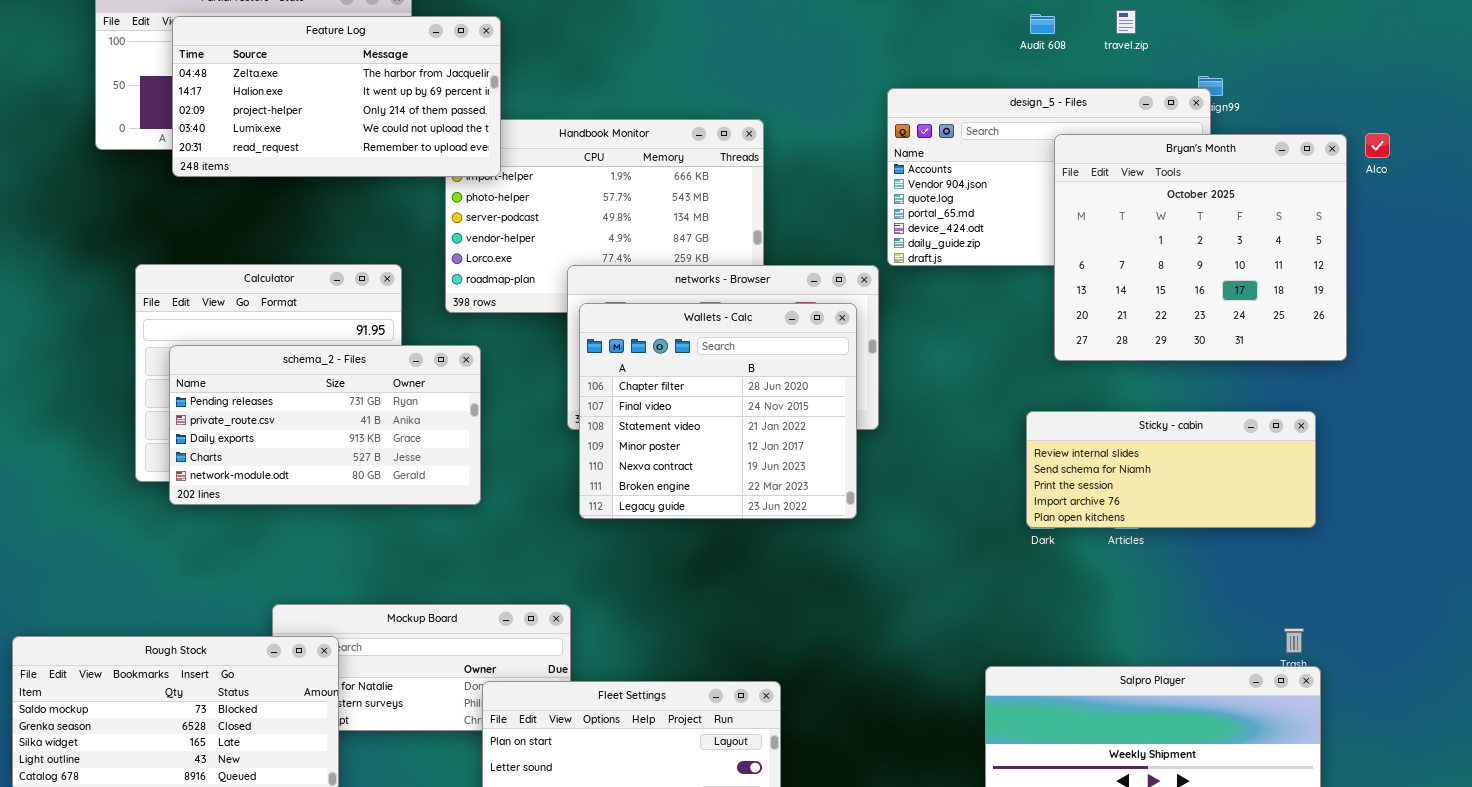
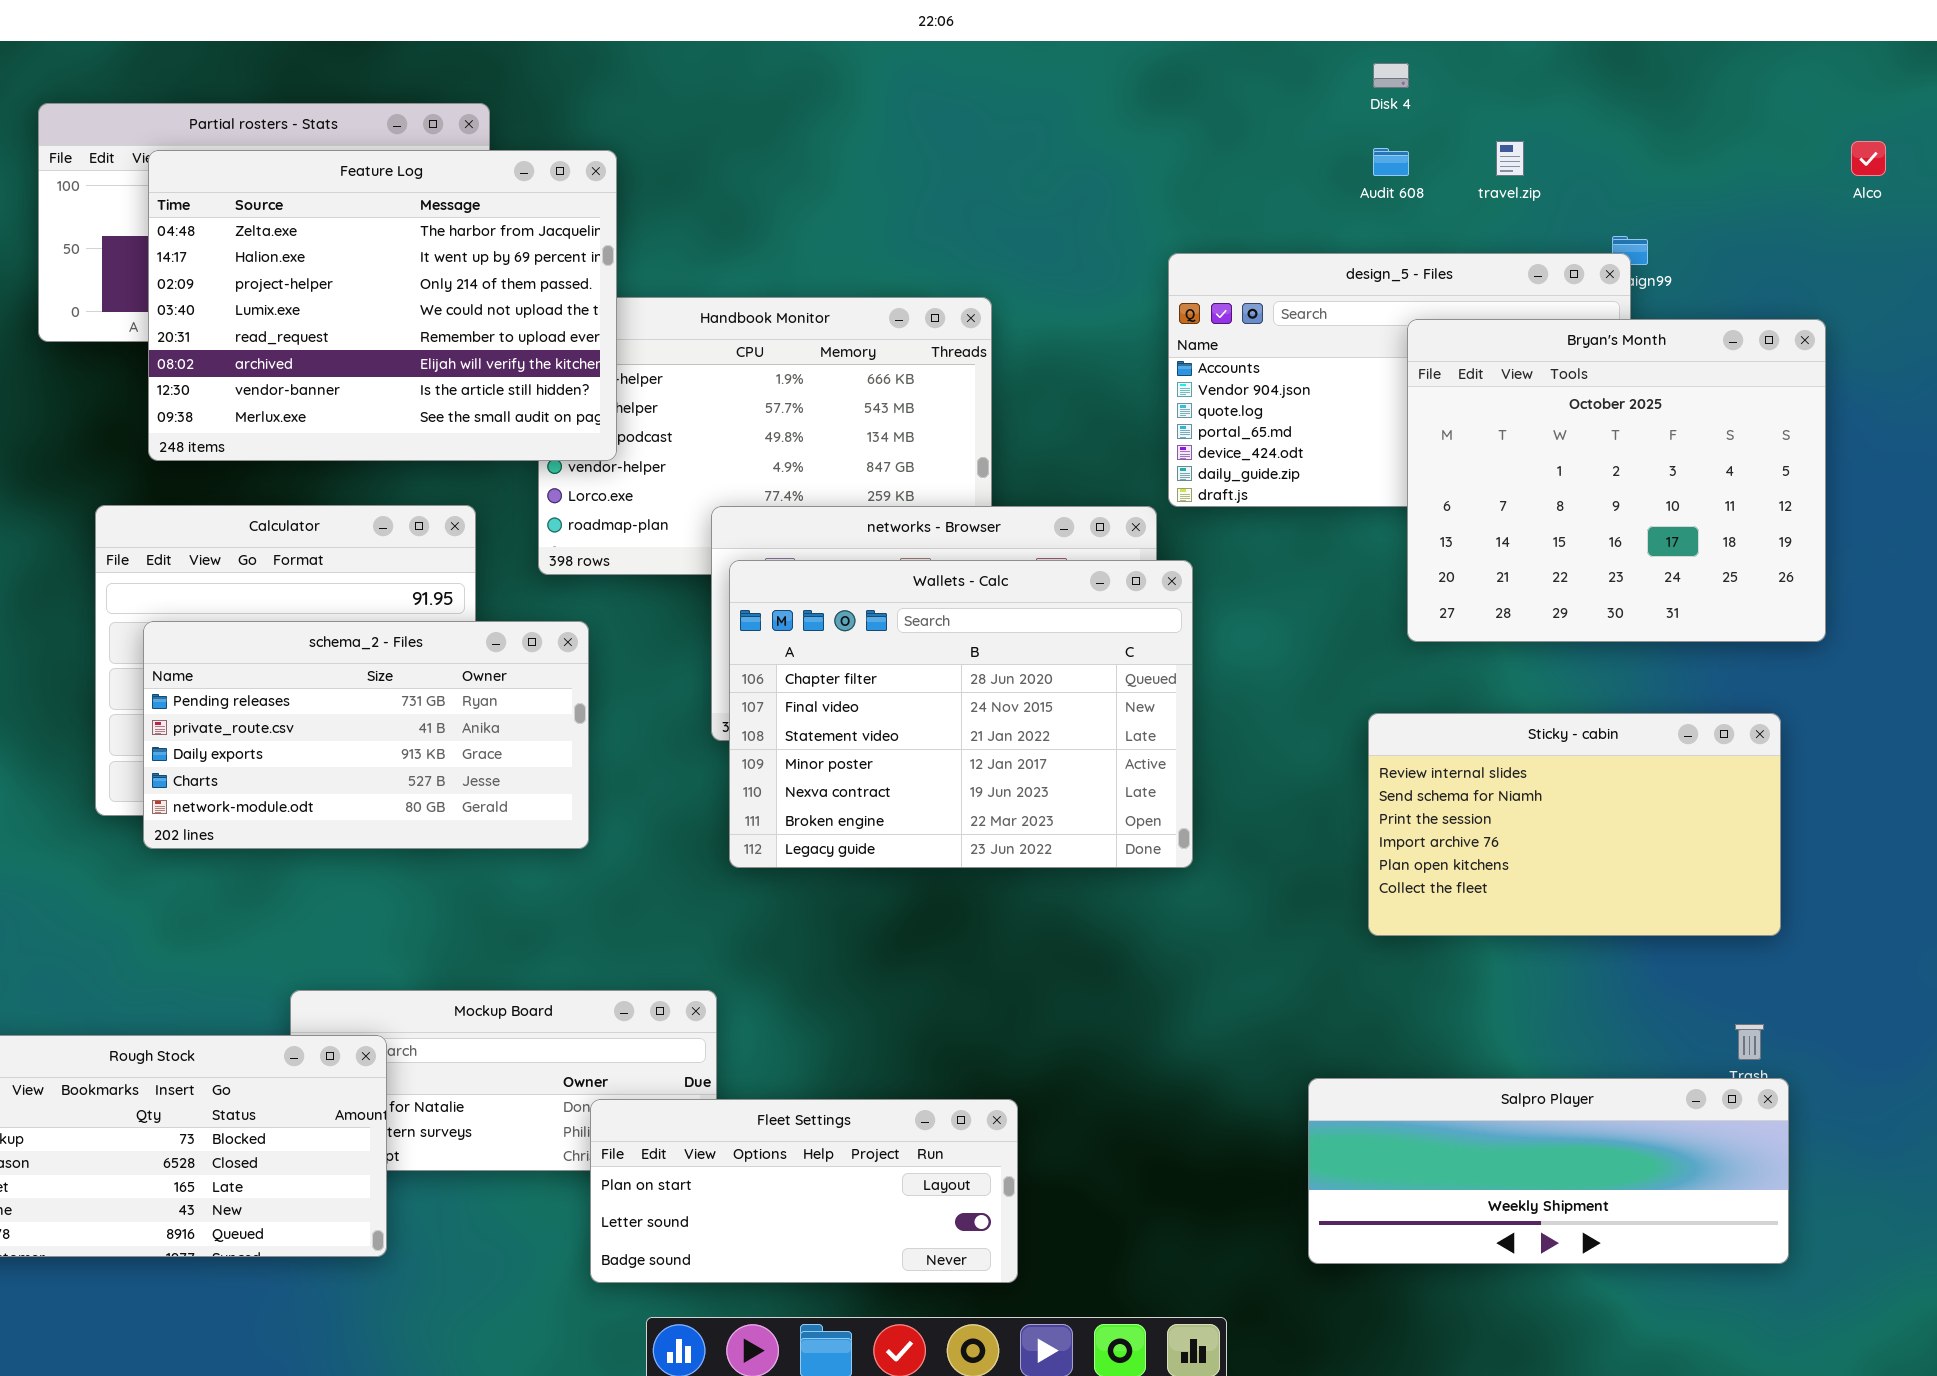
Feature Log: [172,16,501,177] -> [148,150,617,461], resized
Alco: [1365,133,1390,158] -> [1851,141,1886,176], moved
Wallets - Calc: [579,303,857,519] -> [729,560,1193,868], resized
Sticky - cabin: [1026,411,1316,528] -> [1368,713,1781,936], resized

